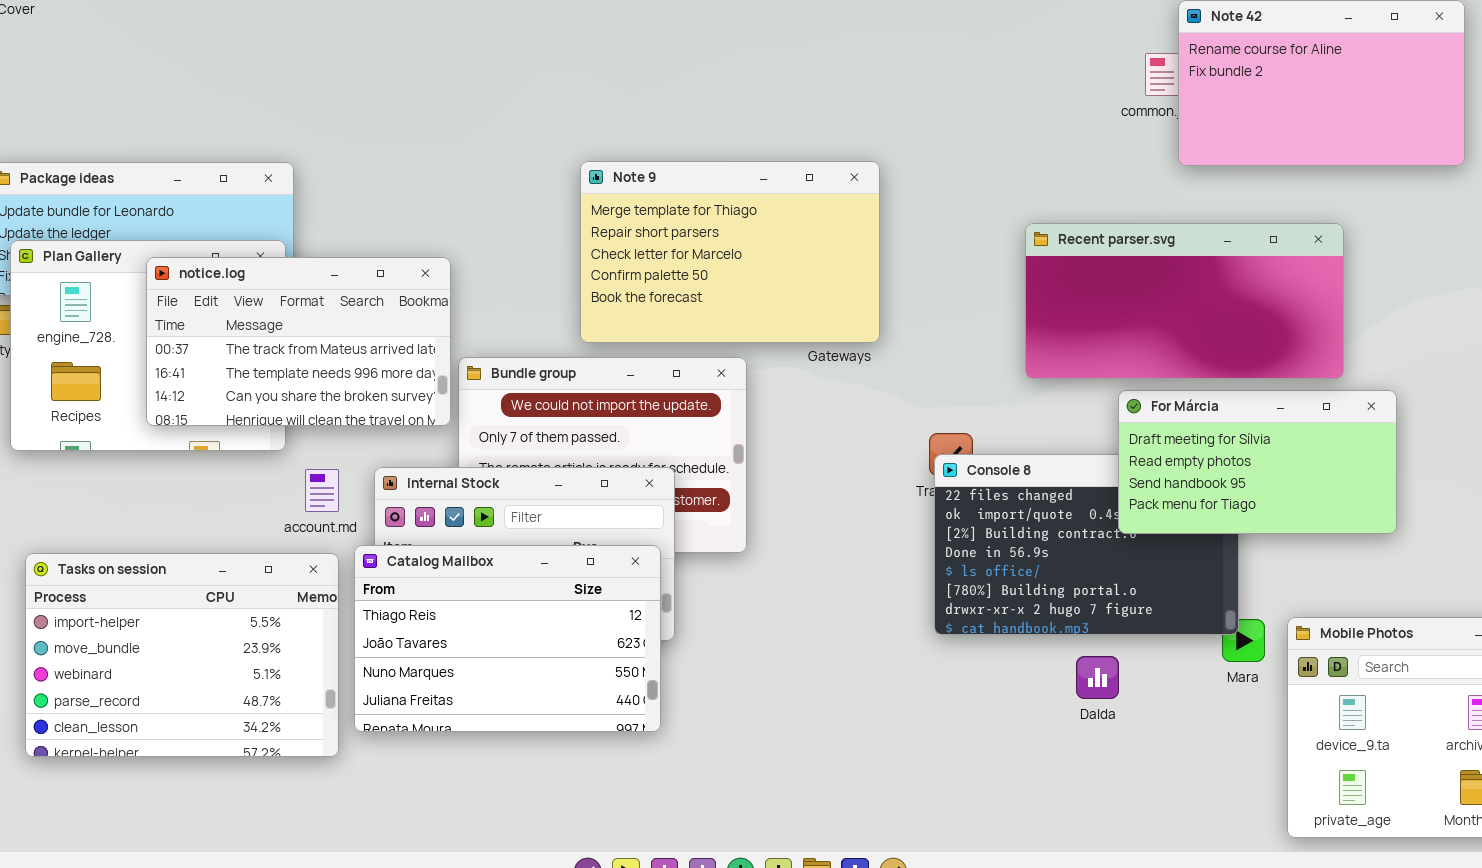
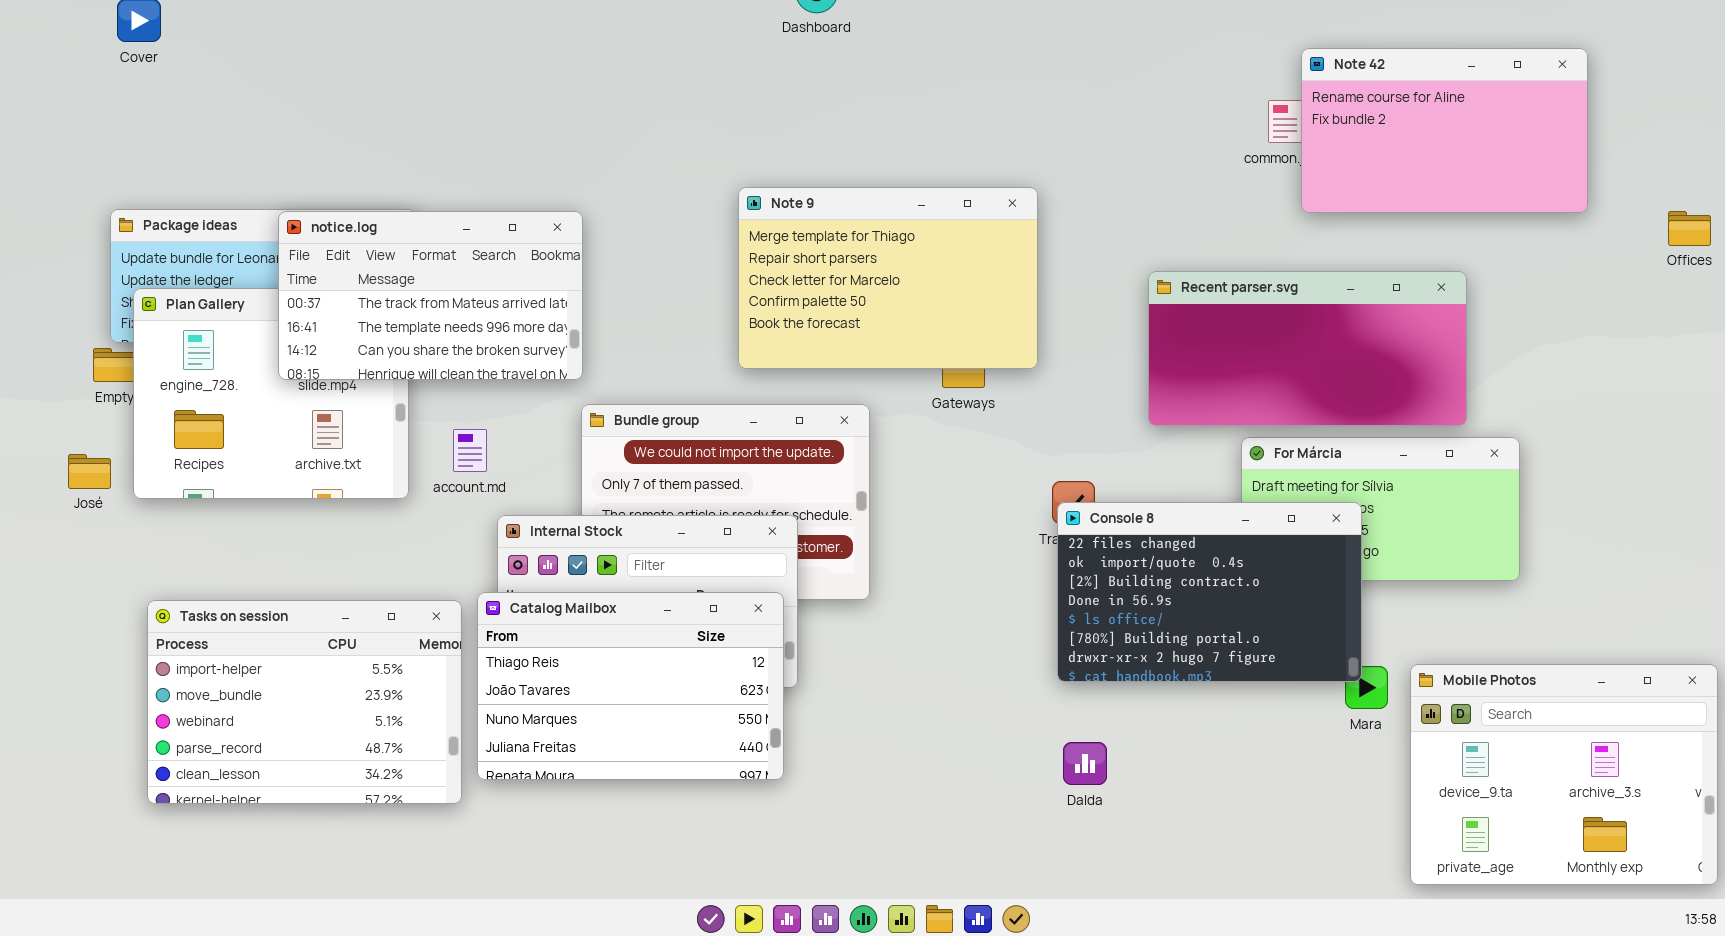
Note 9: [580,161,880,343] -> [738,187,1038,369], moved
notice.log: [146,257,451,426] -> [278,211,583,380], moved
Console 8: [934,454,1239,635] -> [1057,502,1362,682], raised
account.md: [305,469,339,512] -> [453,429,487,472], moved
Dalda: [1076,656,1119,699] -> [1063,742,1107,785], moved

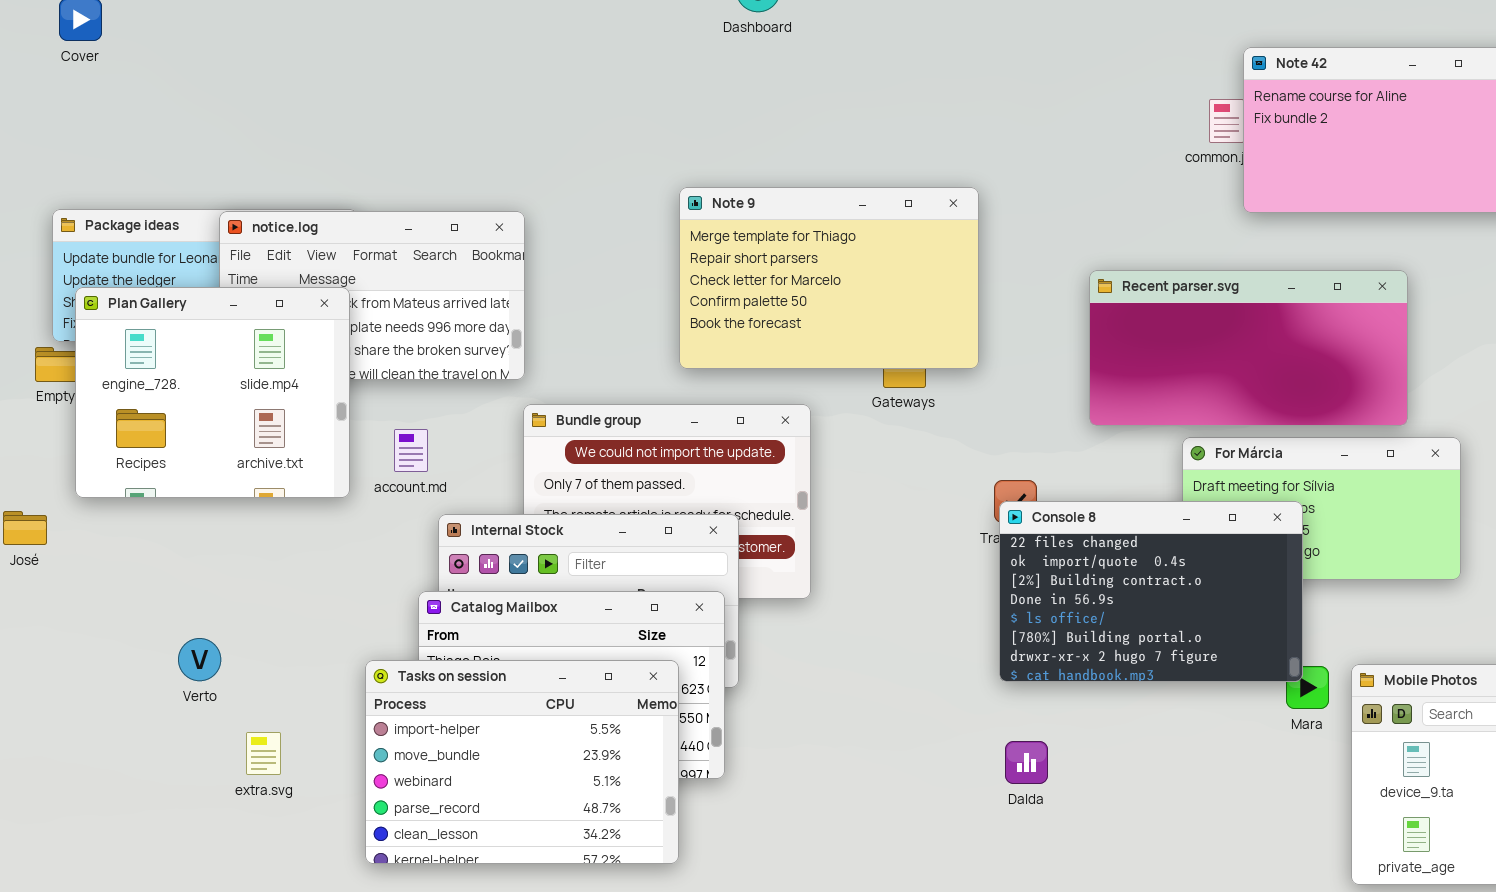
Plan Gallery: [133,288,409,499] -> [75,287,350,498], raised
José: [68,454,111,489] -> [3,511,47,545], moved
Tasks on session: [147,600,462,804] -> [365,660,679,864], moved

